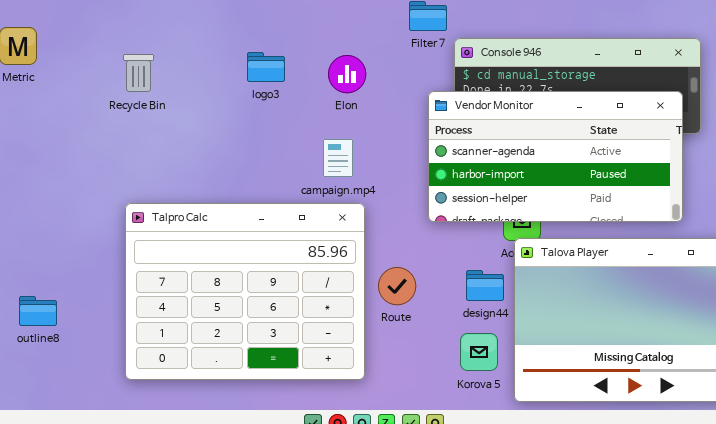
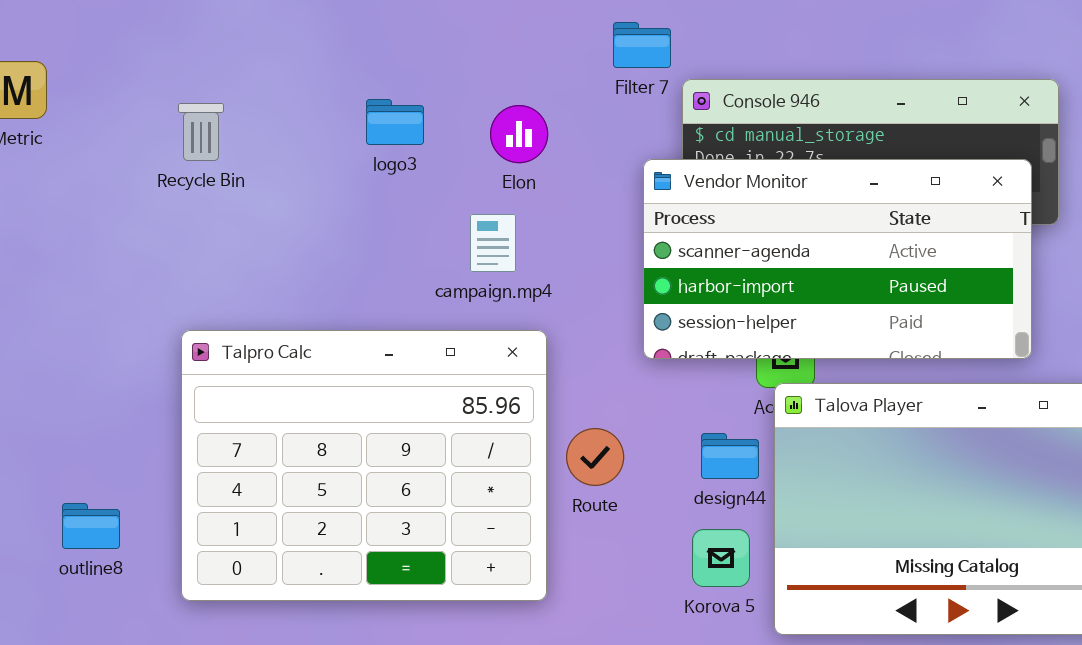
campaign.mp4: [323,139,353,177] -> [470,214,516,272], moved
outline8: [19,296,57,326] -> [62,503,120,549], moved

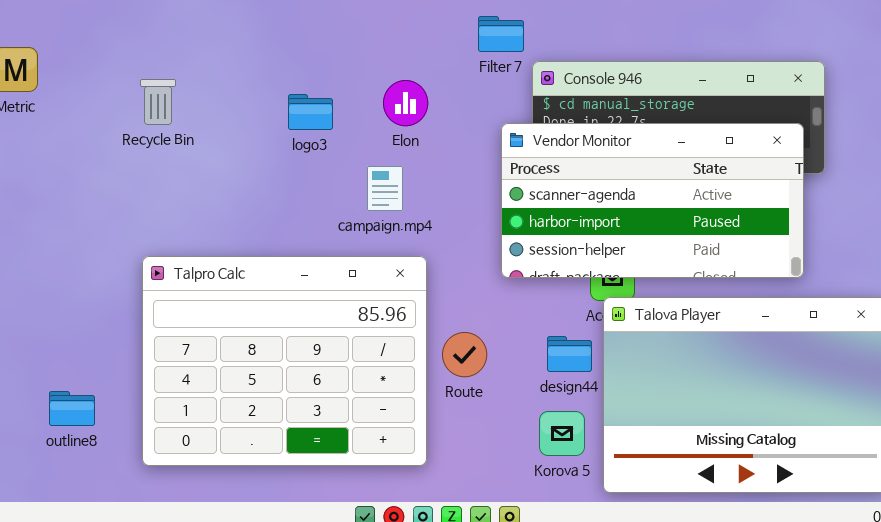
logo3: [366,99,424,145] -> [288,94,333,130], moved

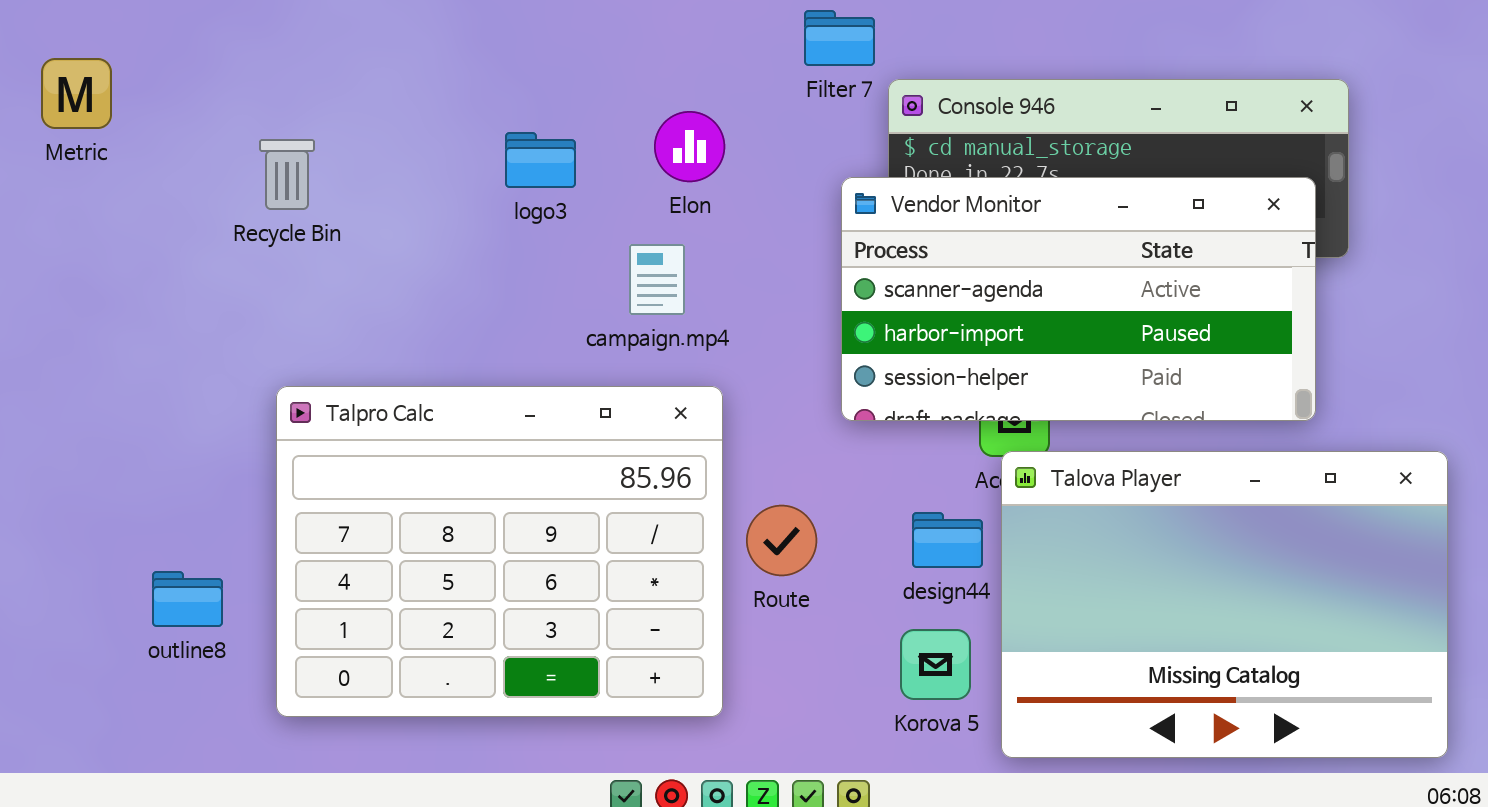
Recycle Bin: [140,79,176,125] -> [259,139,315,210], moved
outline8: [49,391,95,426] -> [152,571,223,627], moved

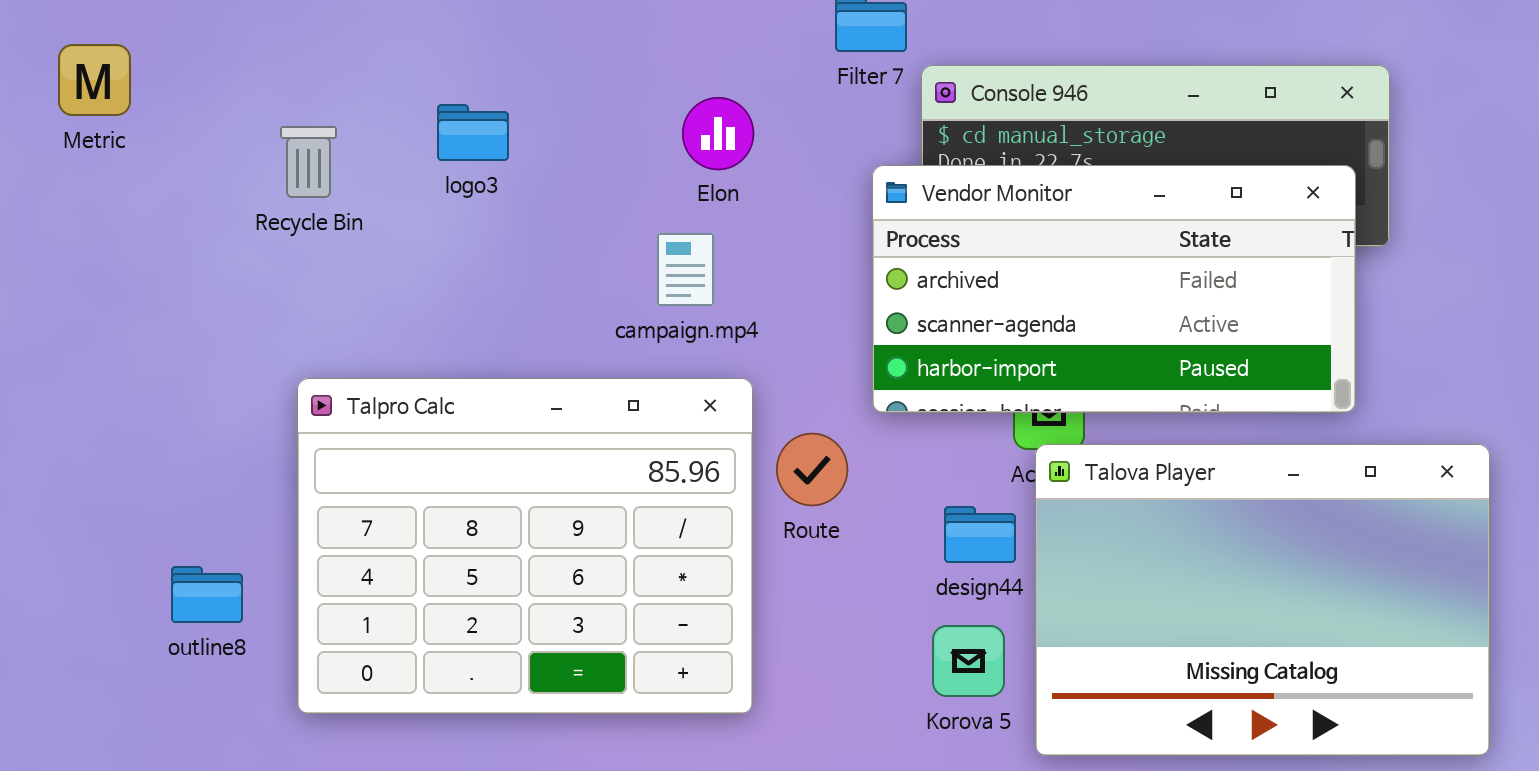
logo3: [505,132,576,188] -> [437,104,509,161], moved
Vendor Monitor: [841,177,1316,421] -> [872,165,1356,413], scrolled up 1 row
Route: [746,505,817,576] -> [776,433,848,506], moved

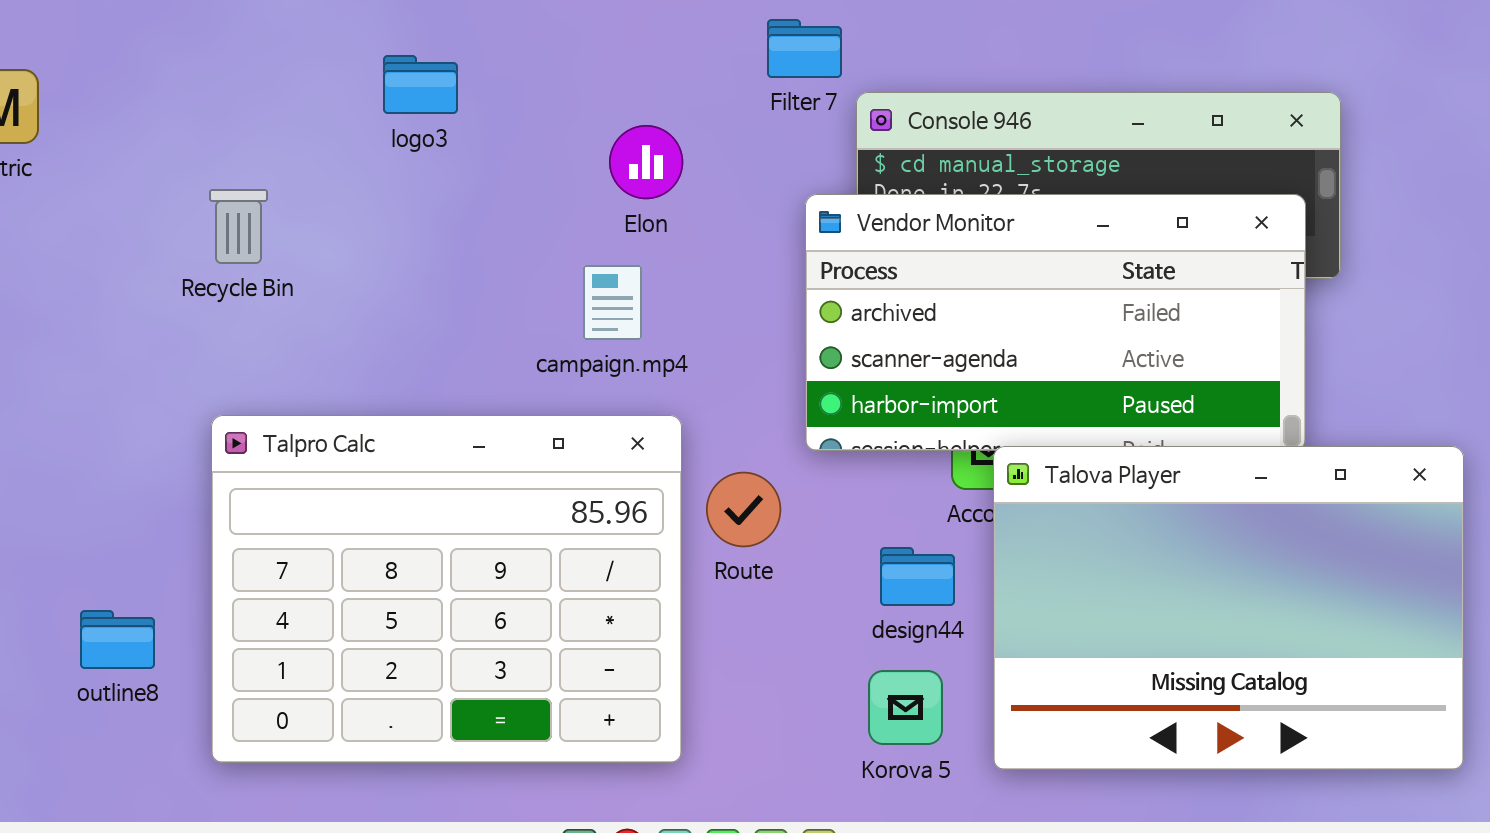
logo3: [437,104,509,161] -> [383,55,458,114], moved
Recycle Bin: [280,126,337,198] -> [209,189,268,264], moved
Talova Player: [1035,444,1490,756] -> [993,446,1464,770], moved

